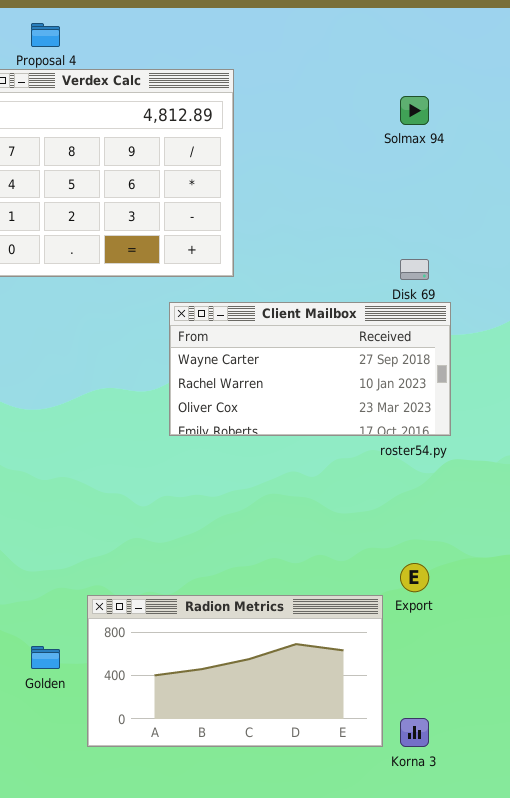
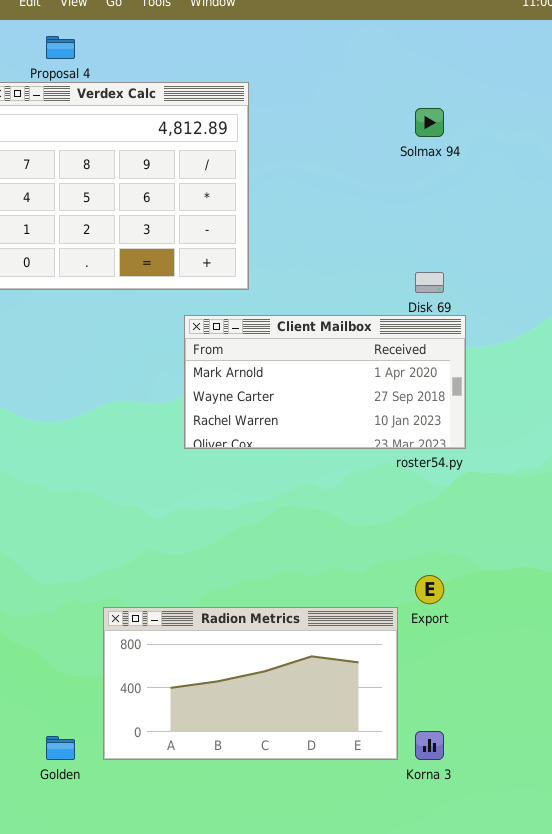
Client Mailbox: [169,302,451,436] -> [184,315,466,449], scrolled up 1 row
Golden: [31,646,60,669] -> [46,736,75,760], moved

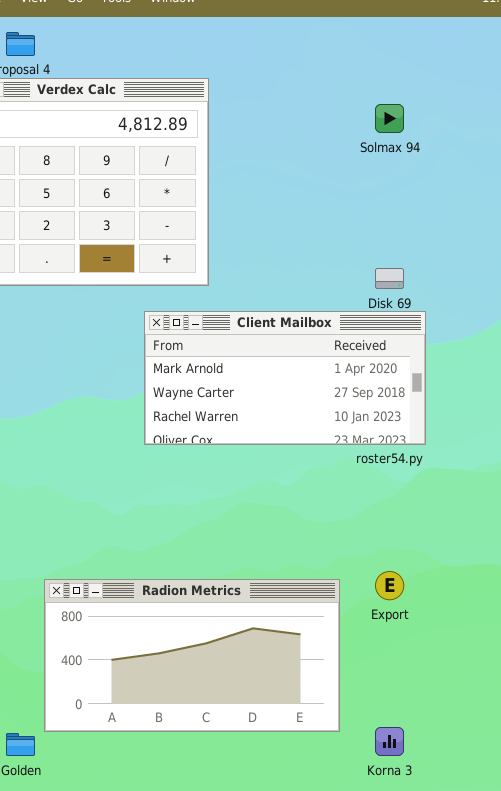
Radion Metrics: [103,607,398,760] -> [44,579,340,732], moved

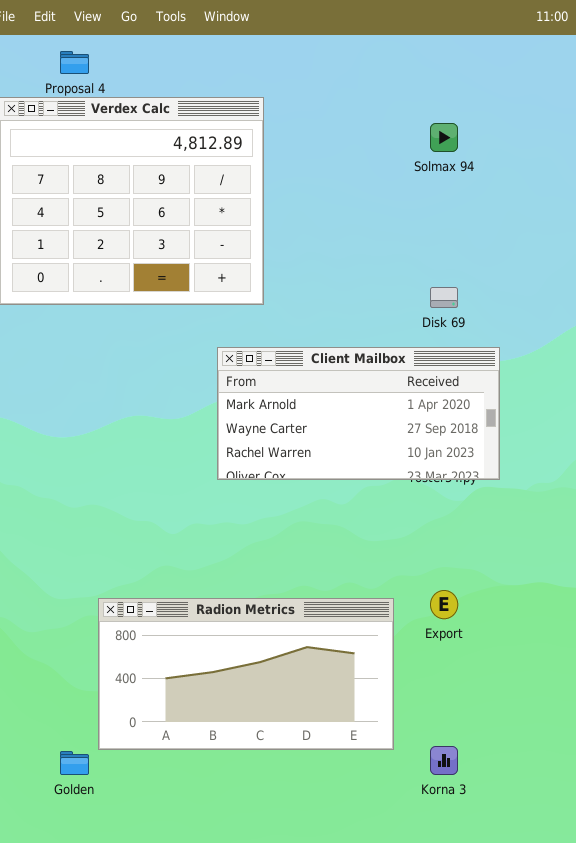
Client Mailbox: [144,311,426,445] -> [217,347,500,480], moved

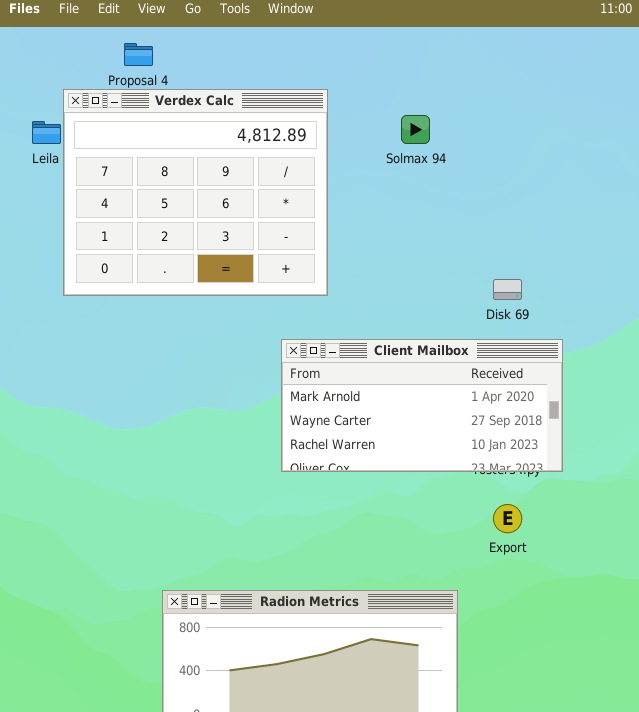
Solmax 94: [430,123,458,152] -> [401,115,430,144], moved
Export: [430,590,458,619] -> [493,504,522,533], moved

